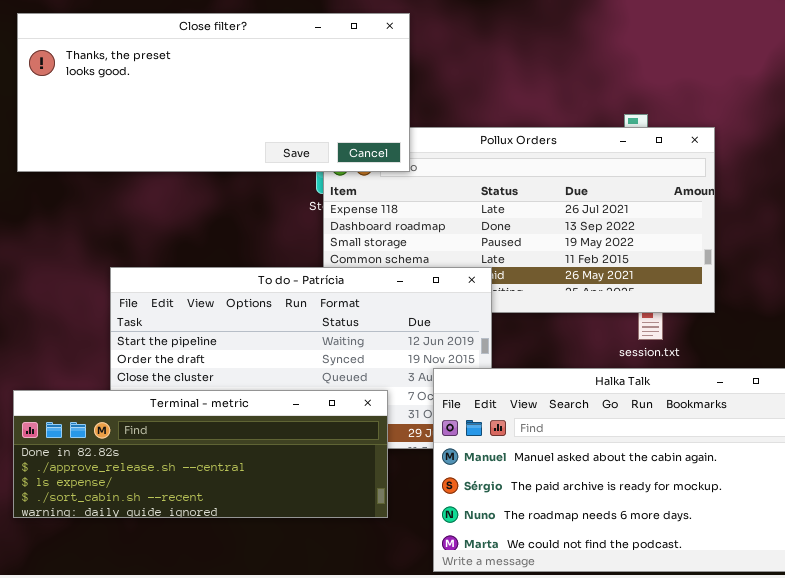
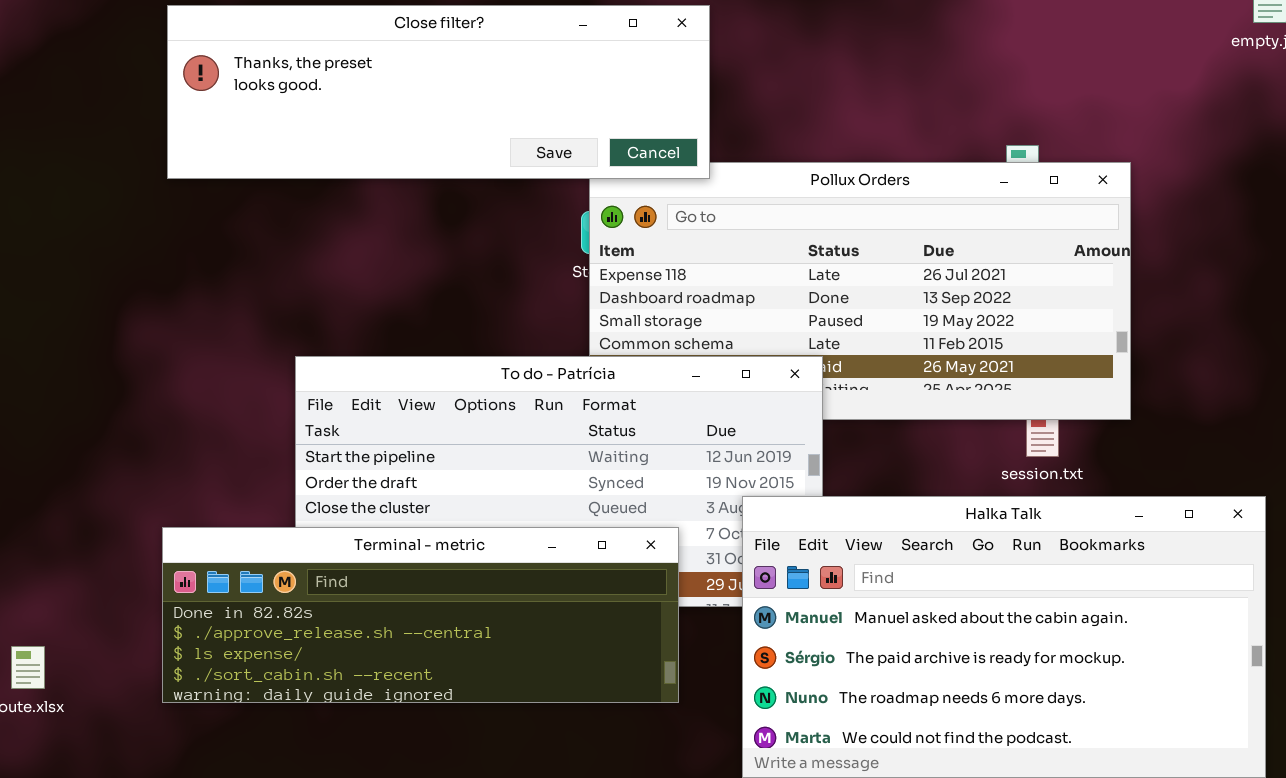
Close filter?: [17,13,410,172] -> [167,5,710,179], resized

